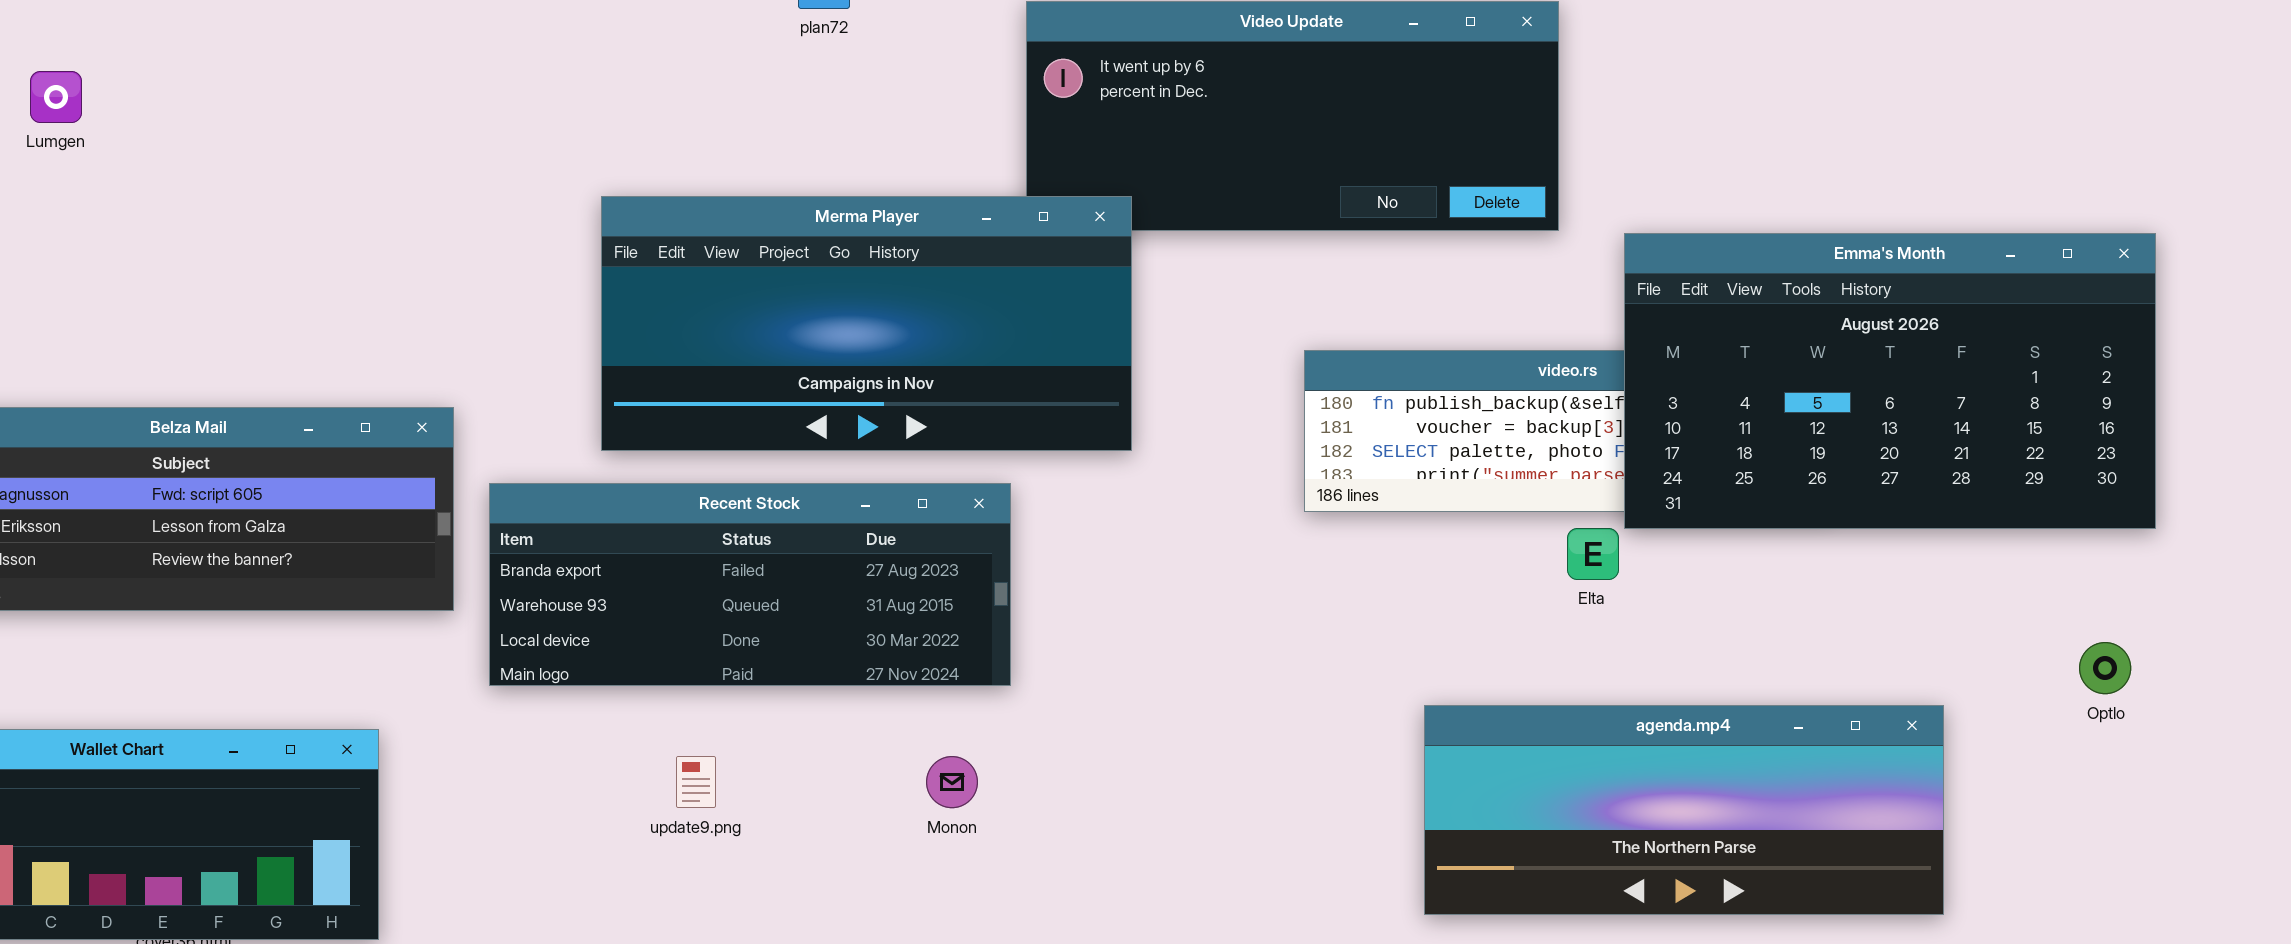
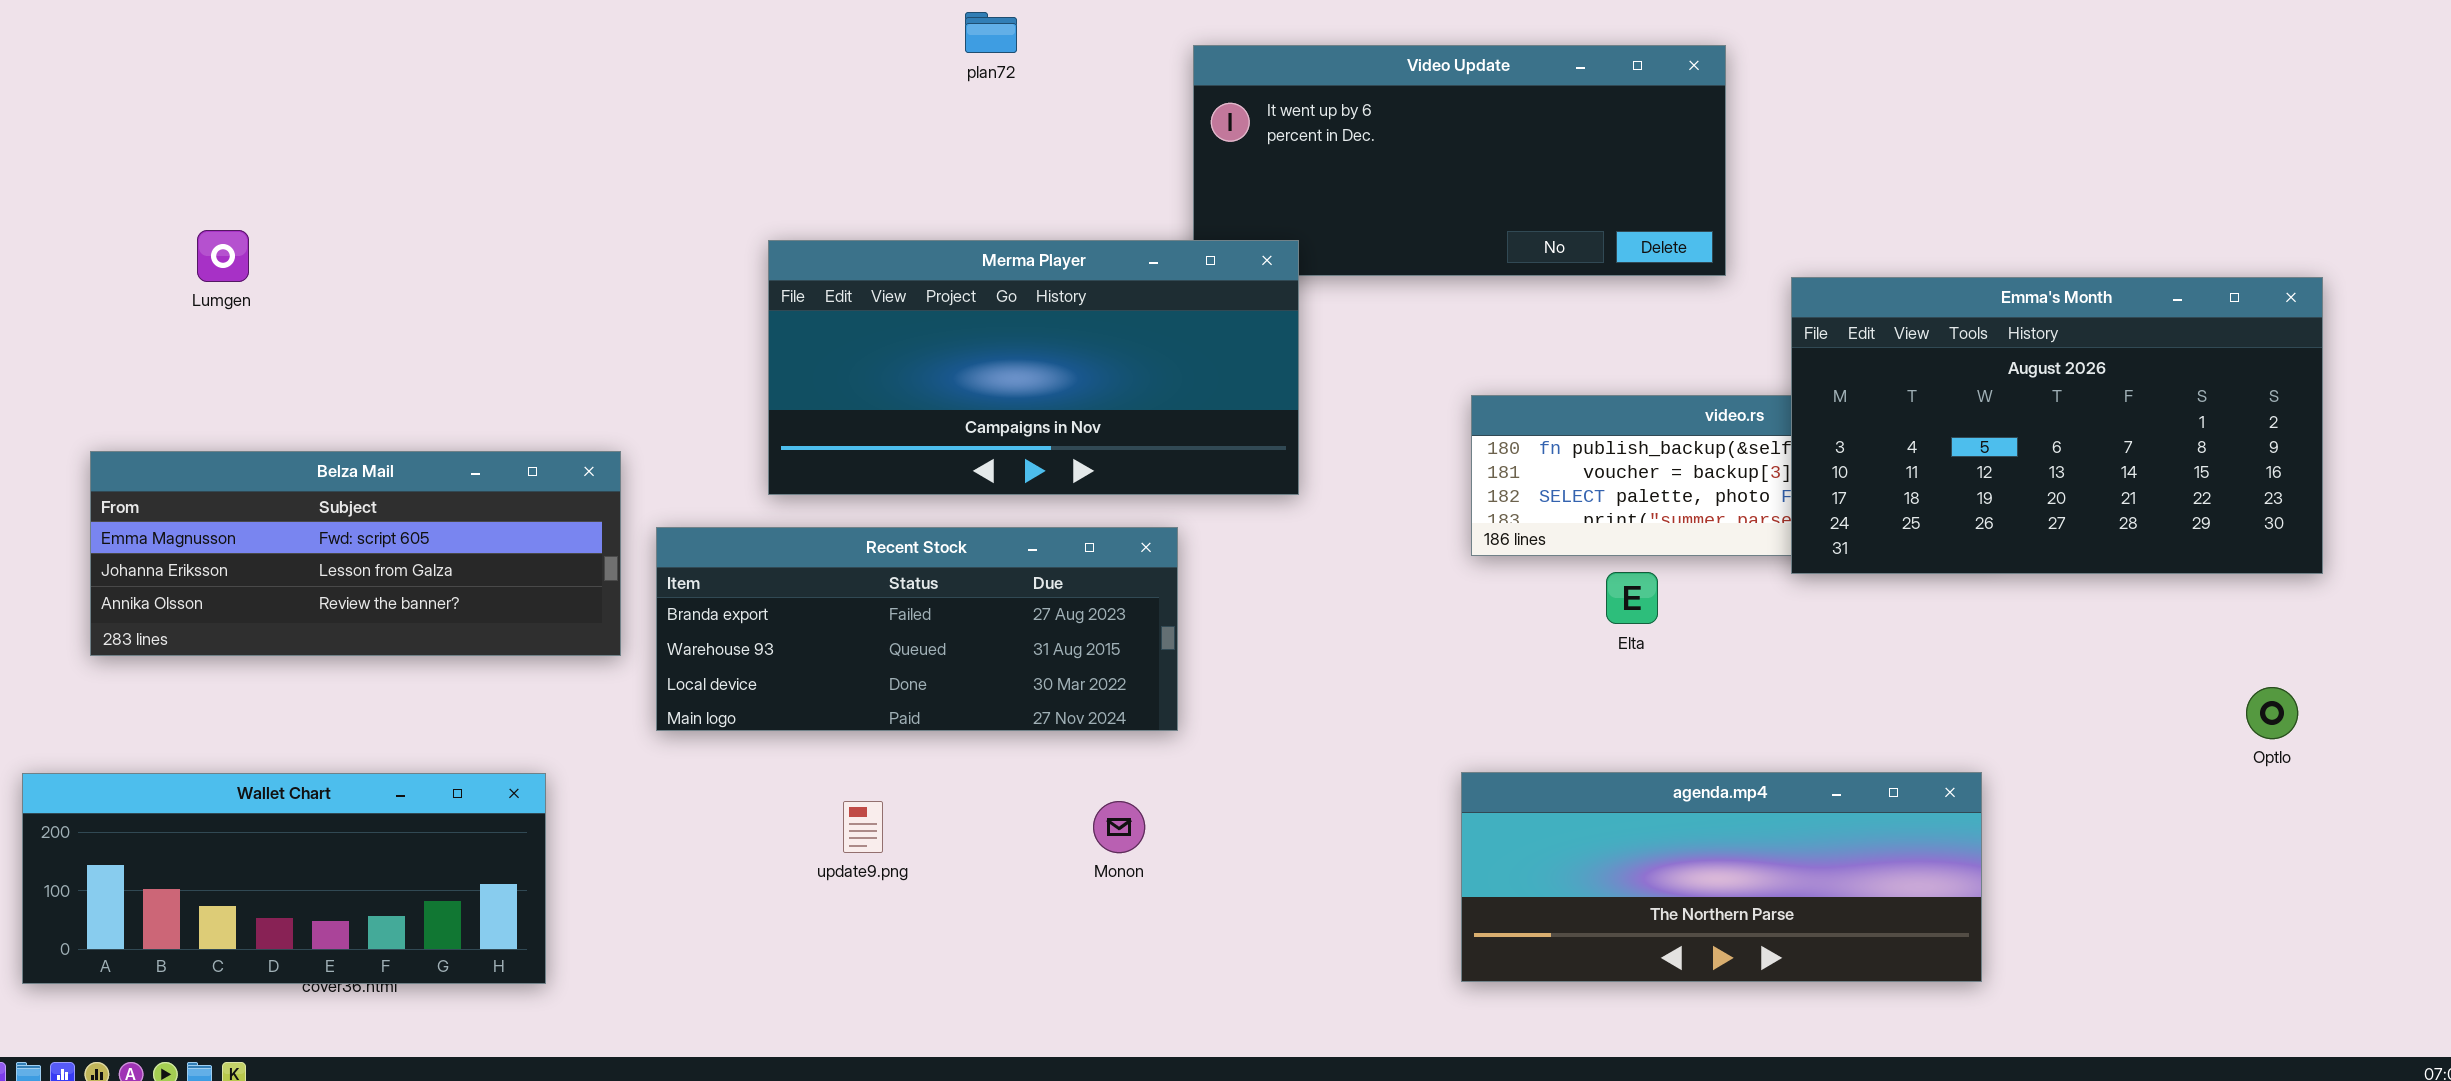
Lumgen: [30,71,82,123] -> [197,230,249,282], moved
Elta: [1567,528,1619,580] -> [1606,572,1658,624], moved
agenda.mp4: [1424,705,1944,915] -> [1461,772,1982,982], moved

